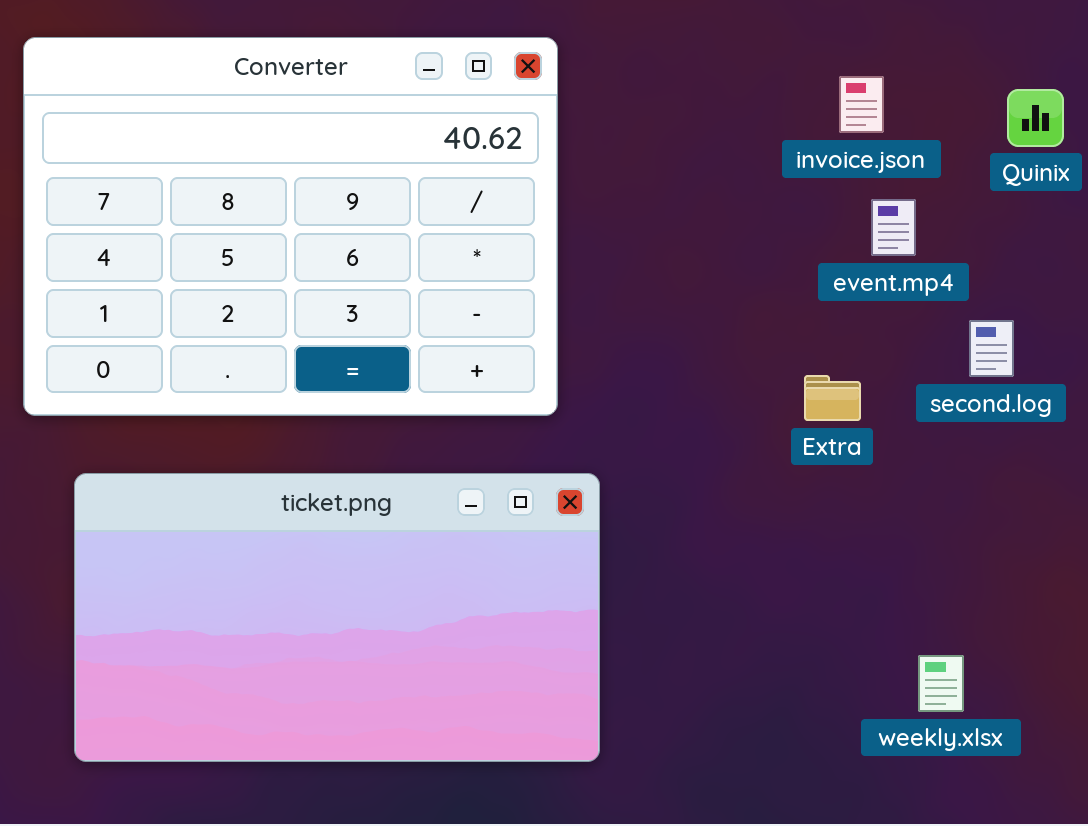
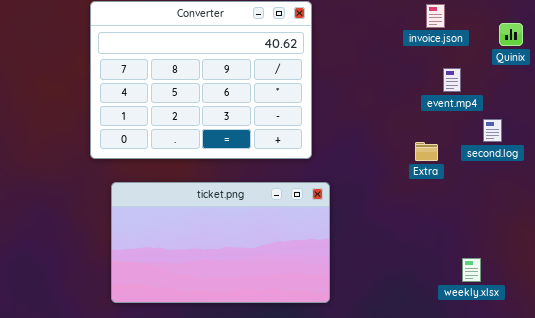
invoice.json: [839,76,884,133] -> [426,4,445,28], moved

